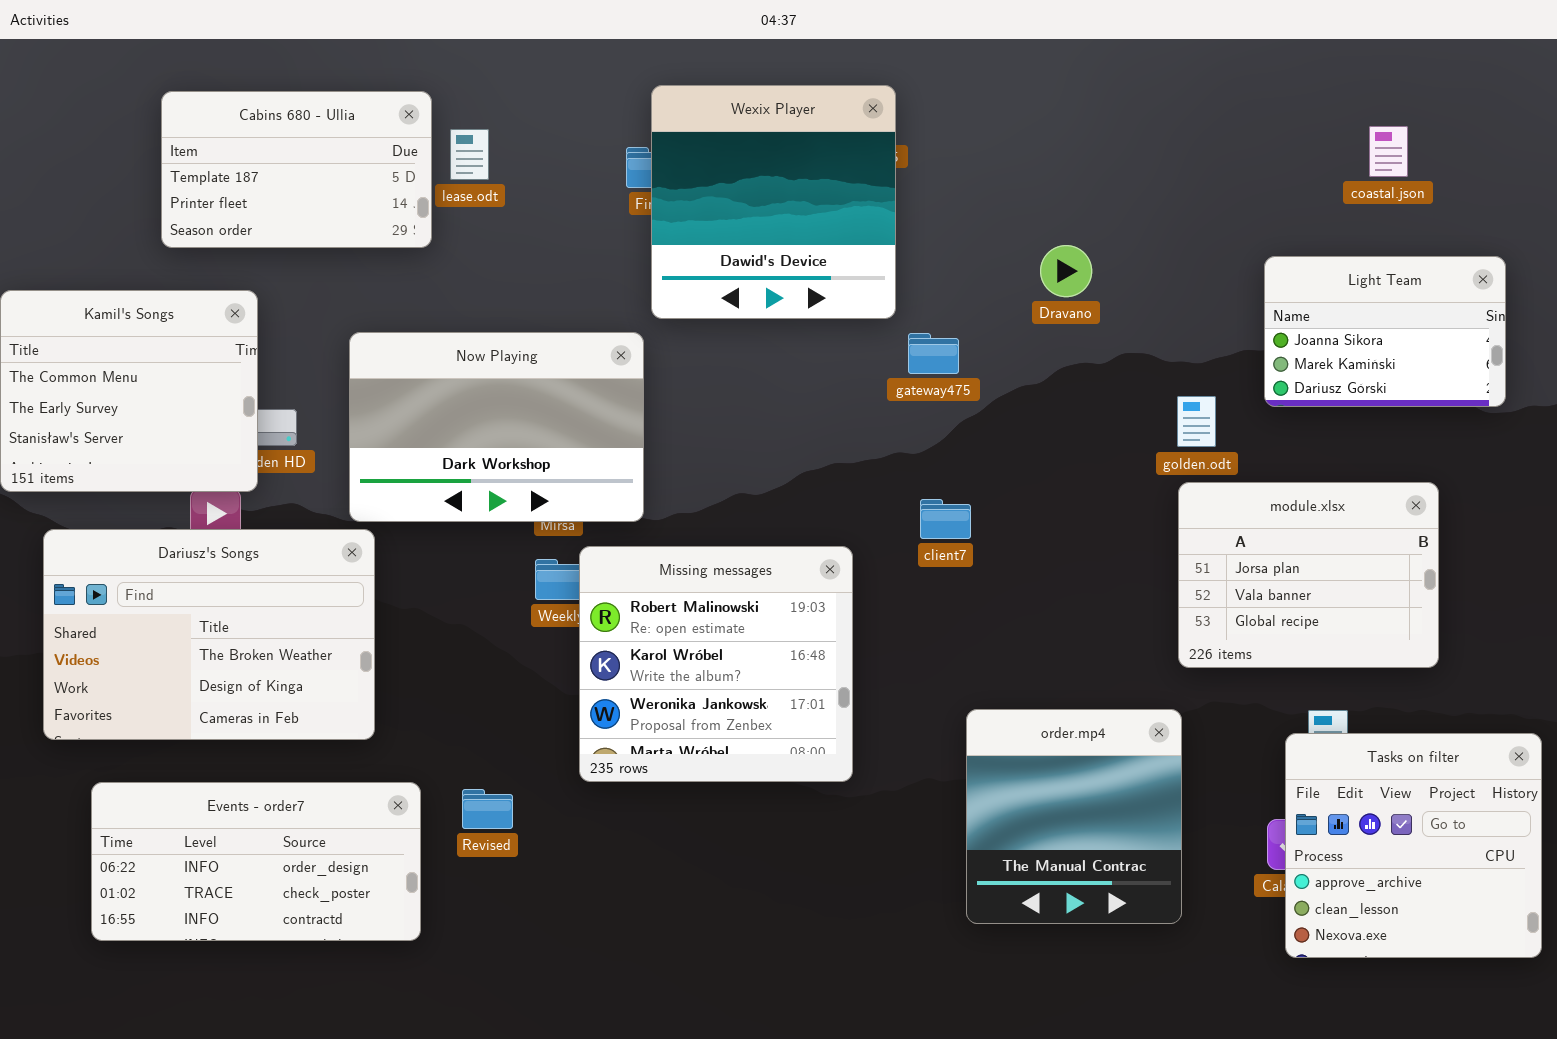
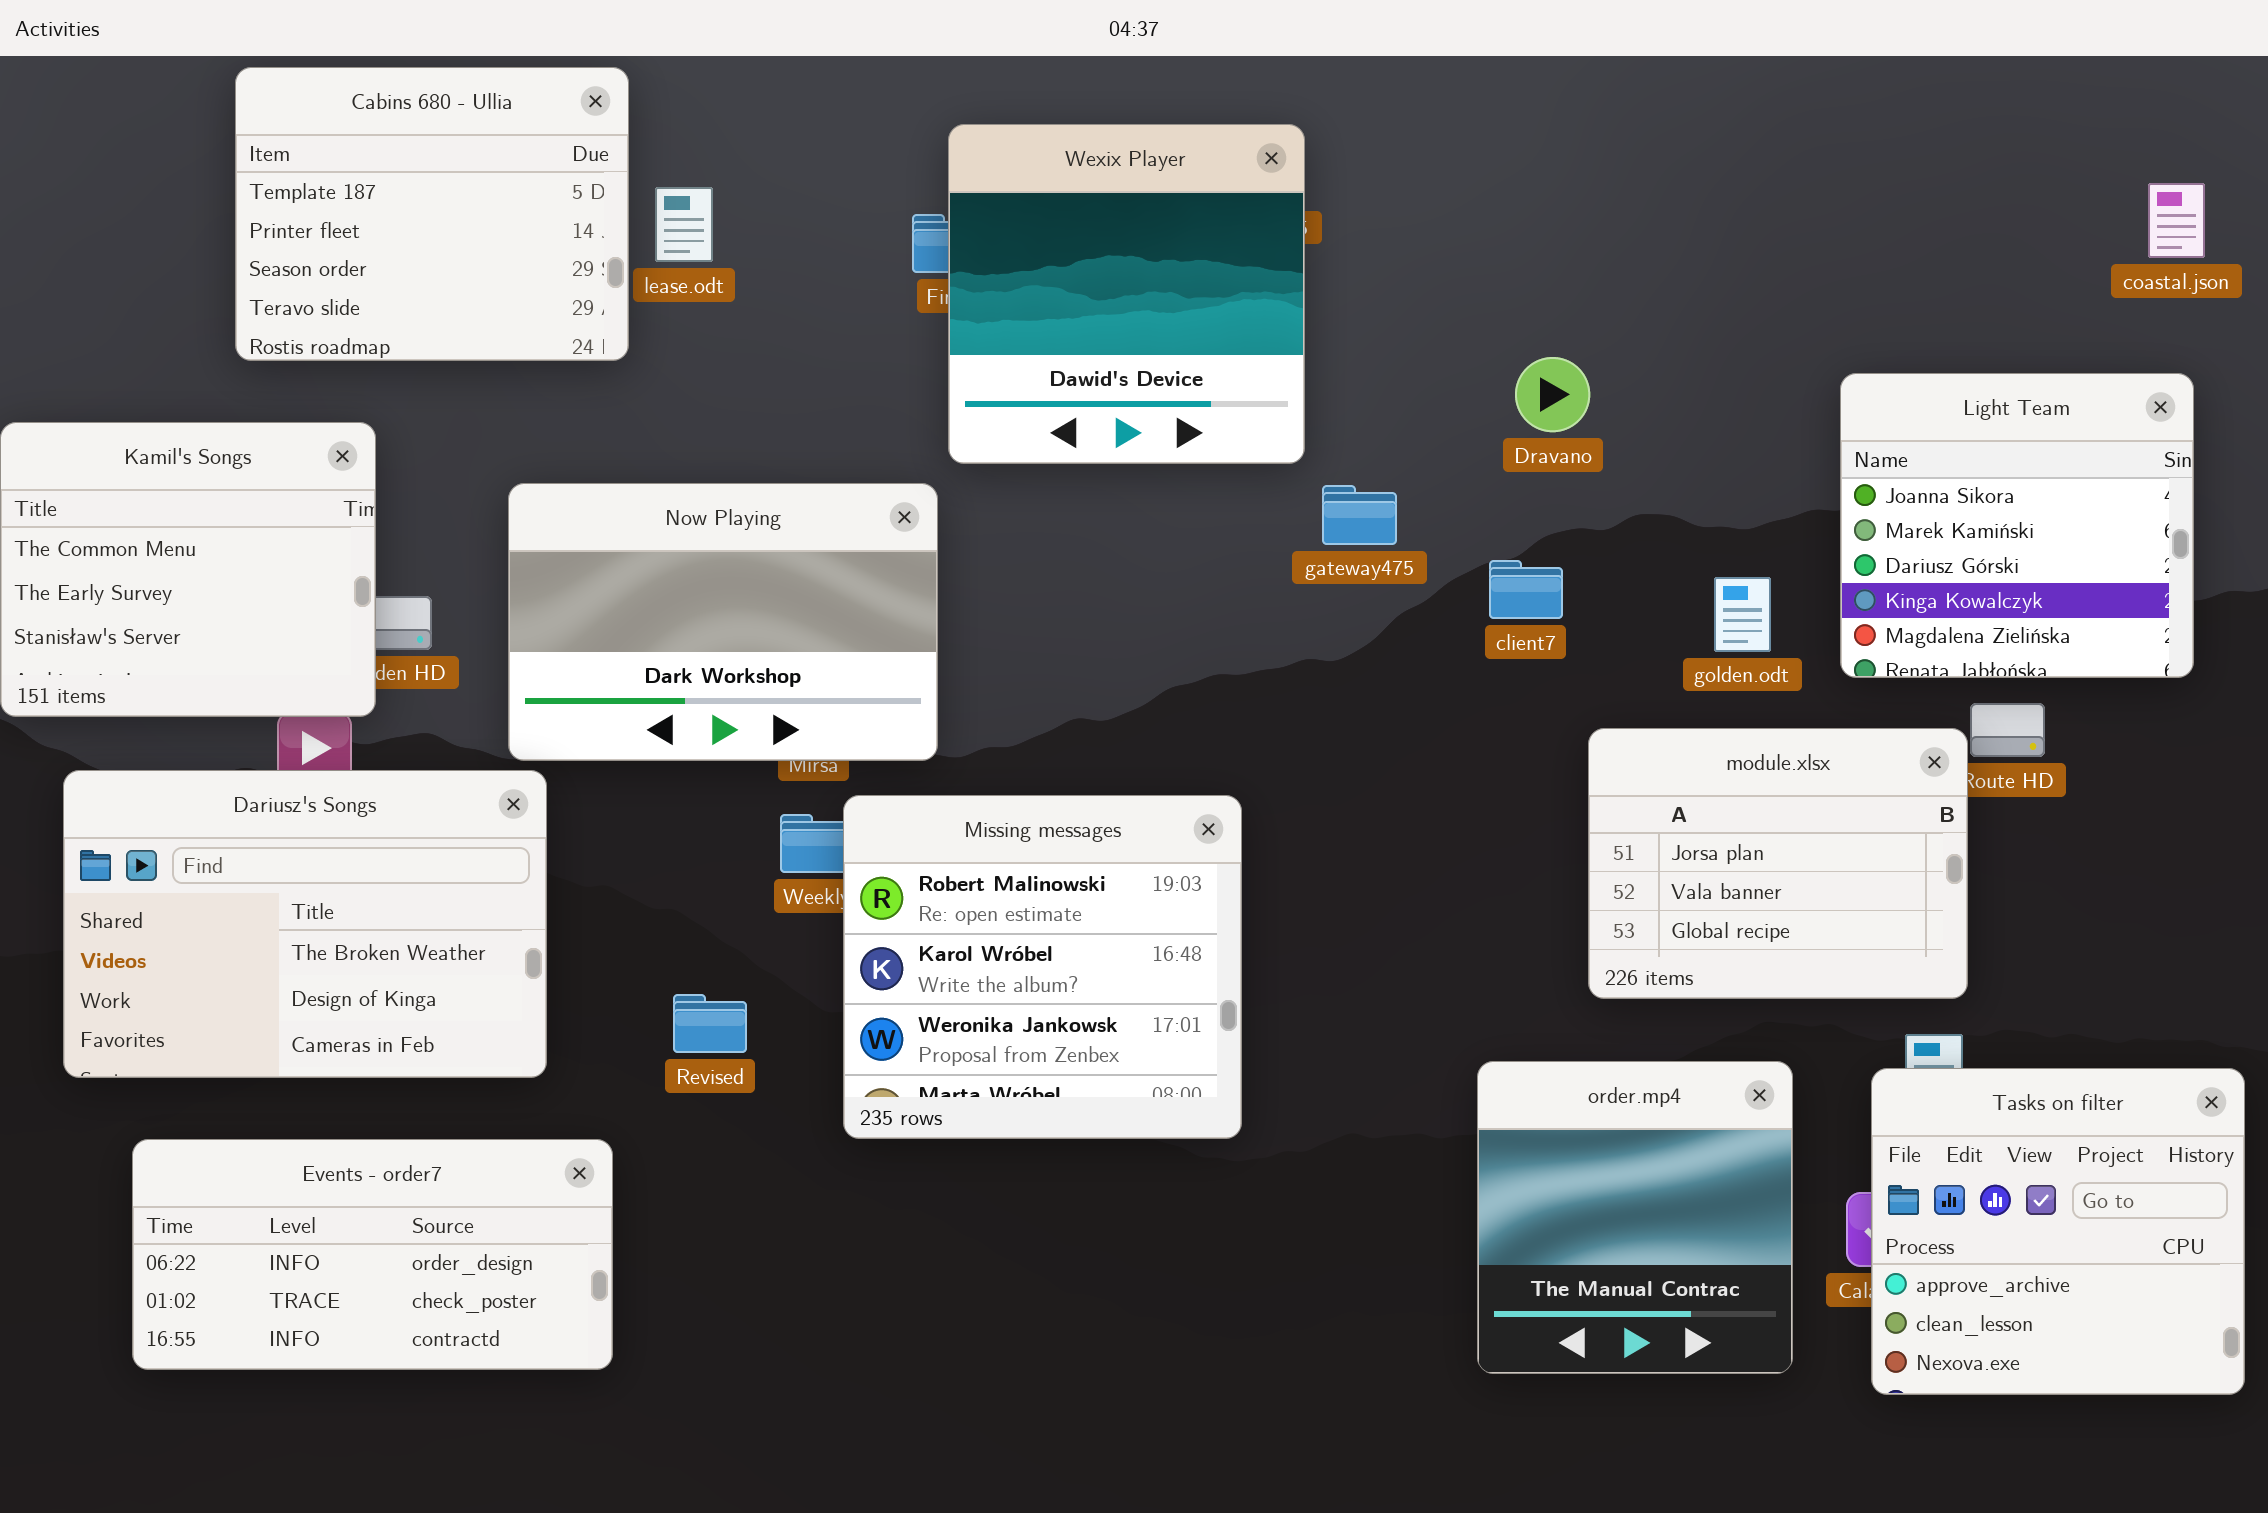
Cabins 680 - Ullia: [161,91,432,248] -> [235,67,629,361], resized
coastal.json: [1369,126,1408,177] -> [2148,183,2205,258], moved
Light Team: [1264,256,1506,407] -> [1840,373,2194,678], resized
module.xlsx: [1178,482,1439,668] -> [1588,728,1968,999], moved
client7: [920,499,971,539] -> [1489,560,1563,619], moved
order.mp4: [966,709,1182,924] -> [1477,1061,1793,1374], moved
Revised: [462,789,513,829] -> [673,994,747,1053], moved

